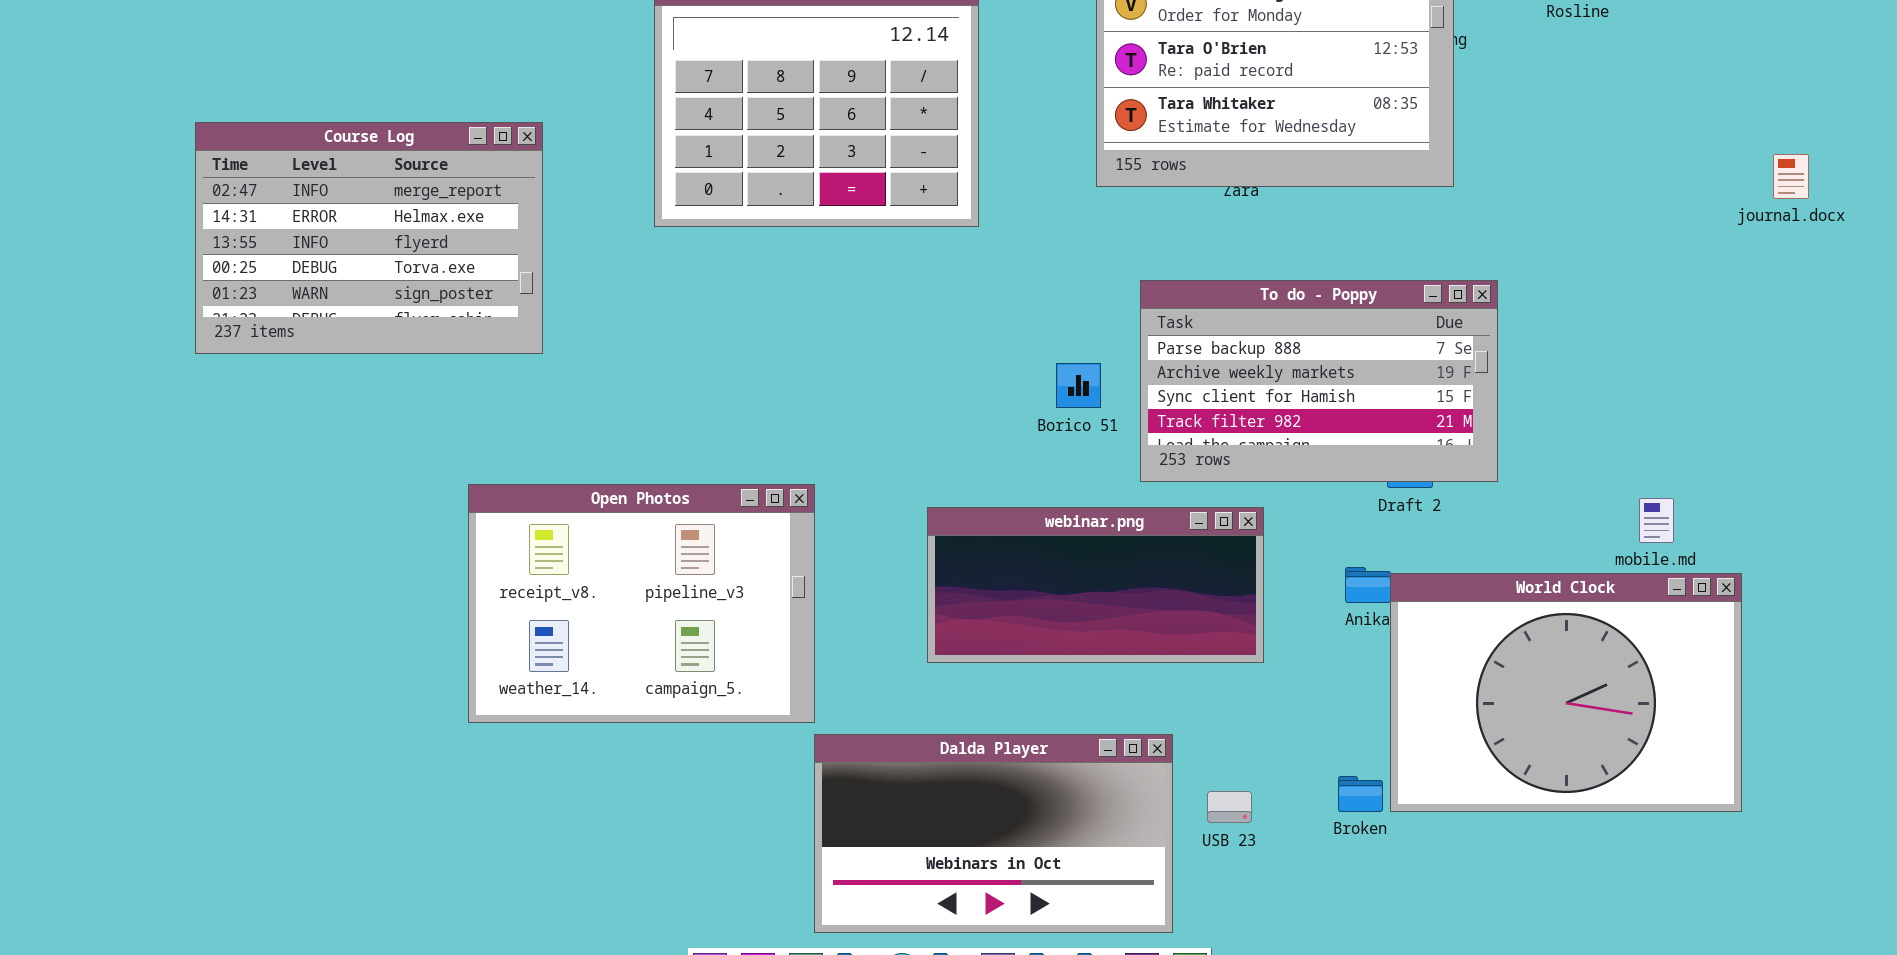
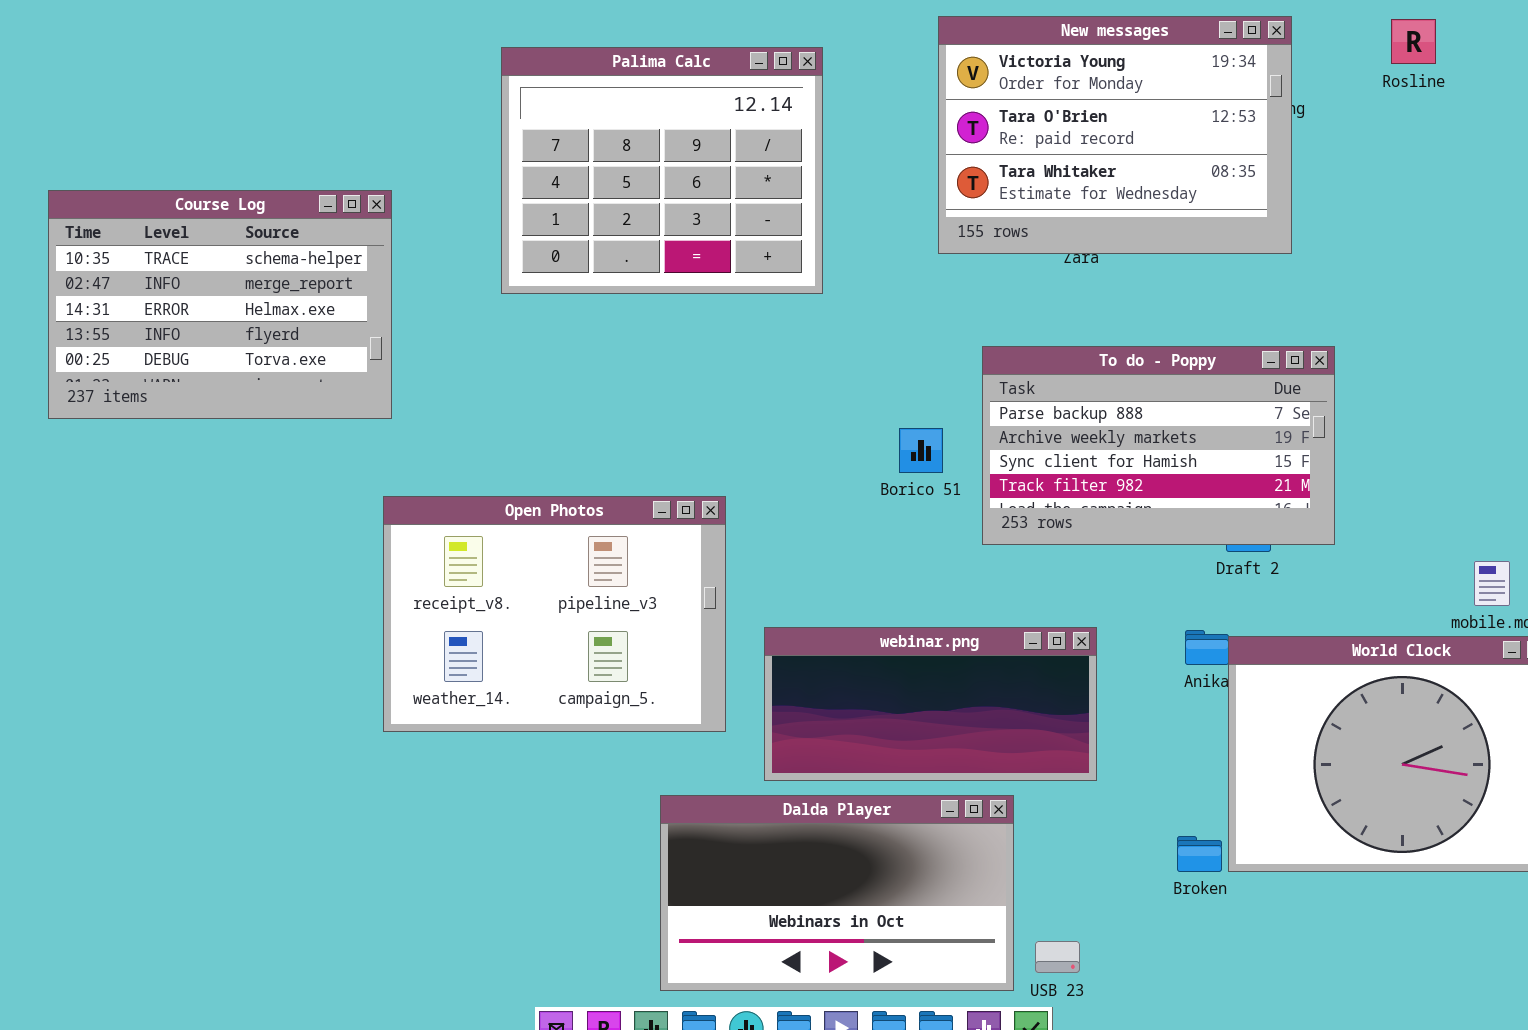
Course Log: [195,122,543,354] -> [48,190,392,419], scrolled up 1 row
Open Photos: [468,484,815,723] -> [383,496,726,732], moved
webinar.png: [927,507,1264,663] -> [764,627,1097,781], moved
USB 23: [1207,791,1252,823] -> [1035,941,1080,973], moved

